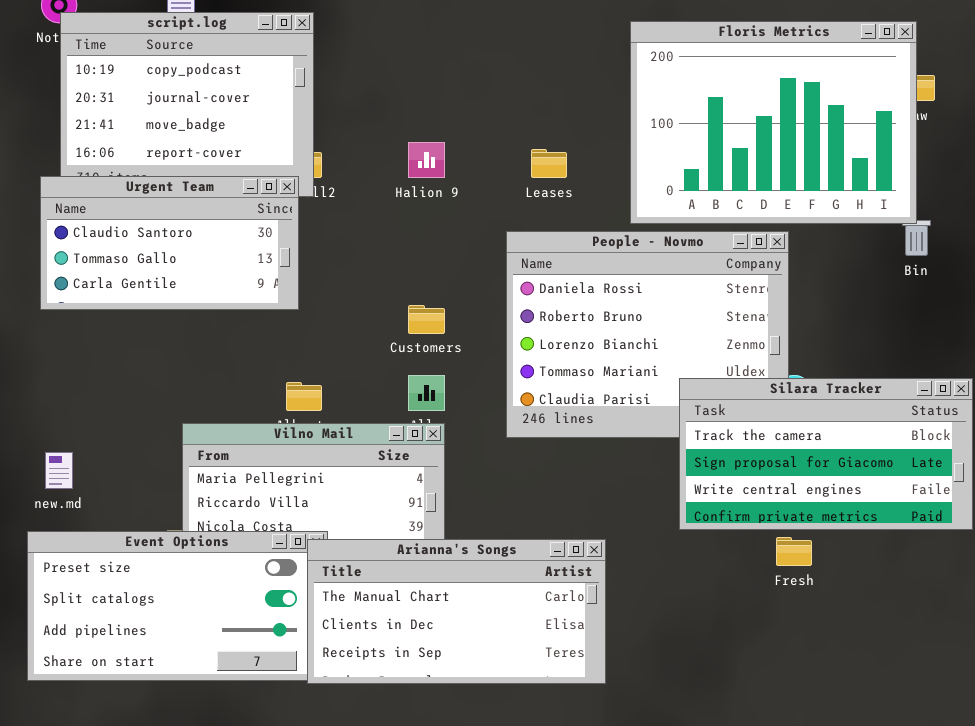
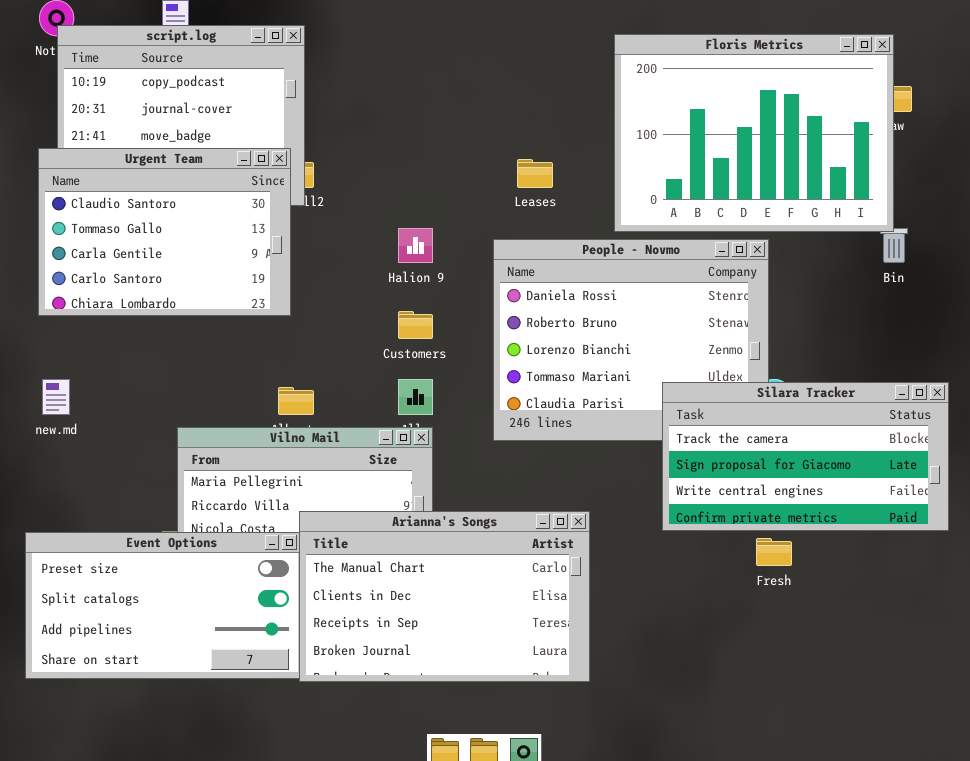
Halion 9: [408,142,445,178] -> [398,228,433,263], moved
Urgent Team: [40,176,299,310] -> [38,148,291,316], resized
new.md: [45,452,73,489] -> [42,379,70,415], moved
Arianna's Songs: [307,539,606,684] -> [299,511,590,682], resized

